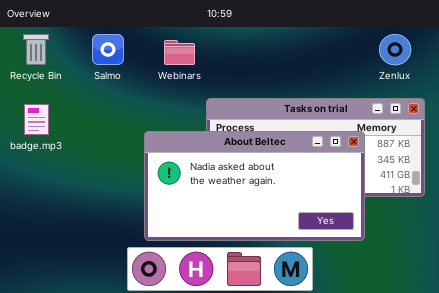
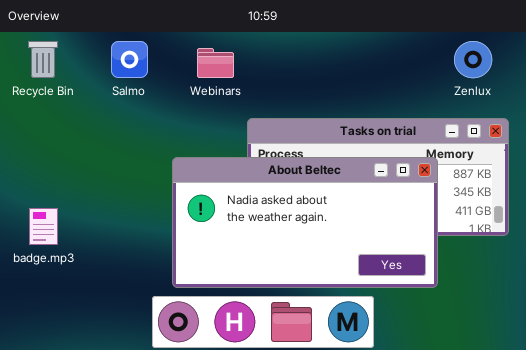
badge.mp3: [24,104,49,135] -> [29,208,58,245], moved

